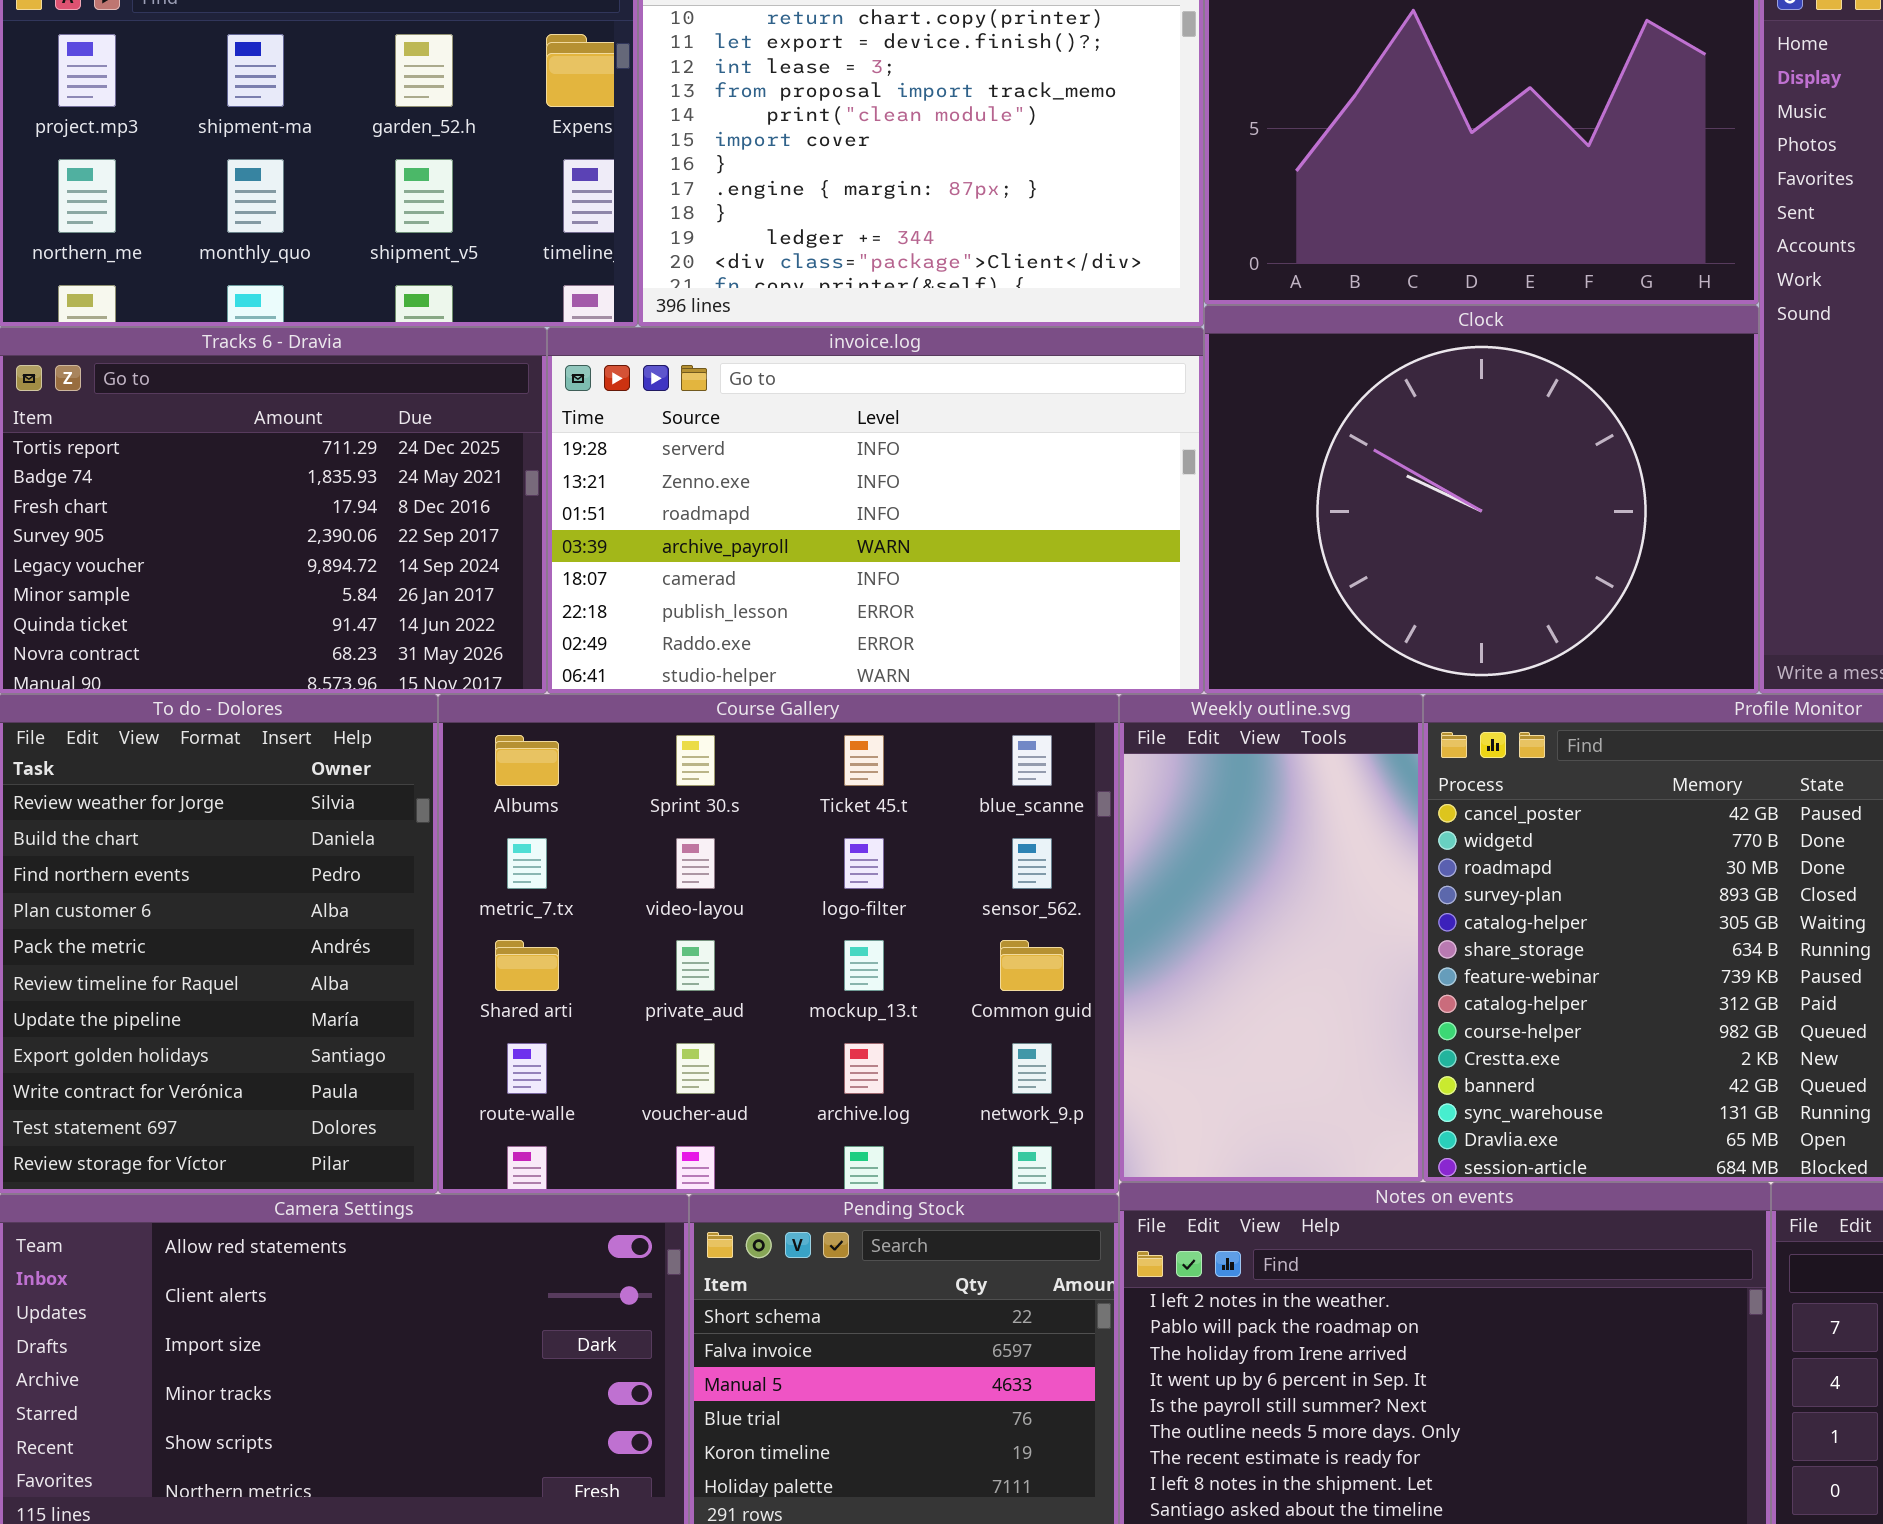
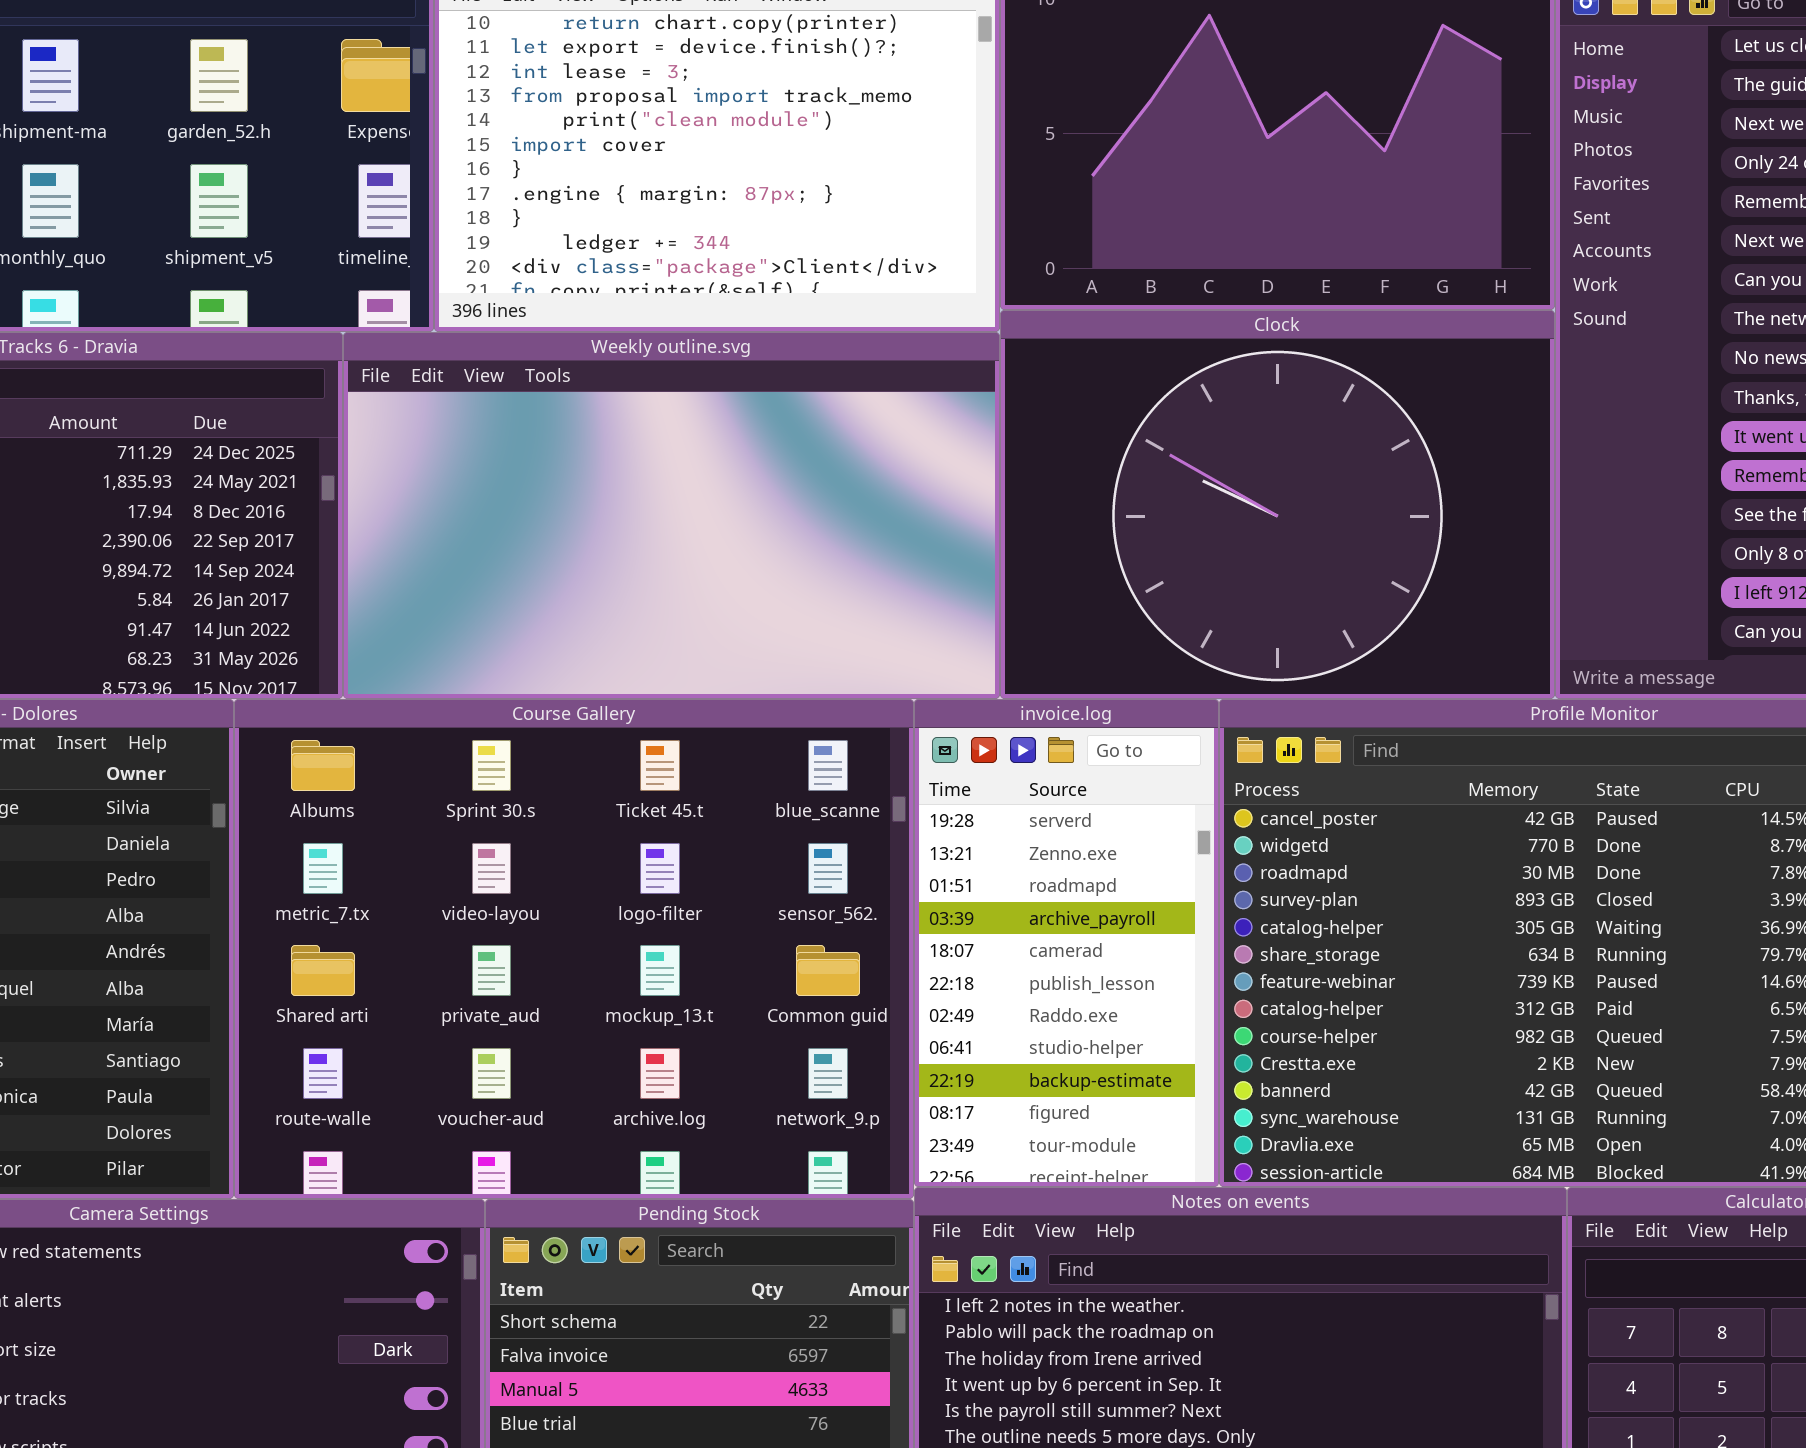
invoice.log: [547,327,1204,694] -> [914,699,1219,1187], moved, resized
Weekly outline.svg: [1119,694,1423,1182] -> [343,332,1000,699], moved, resized

